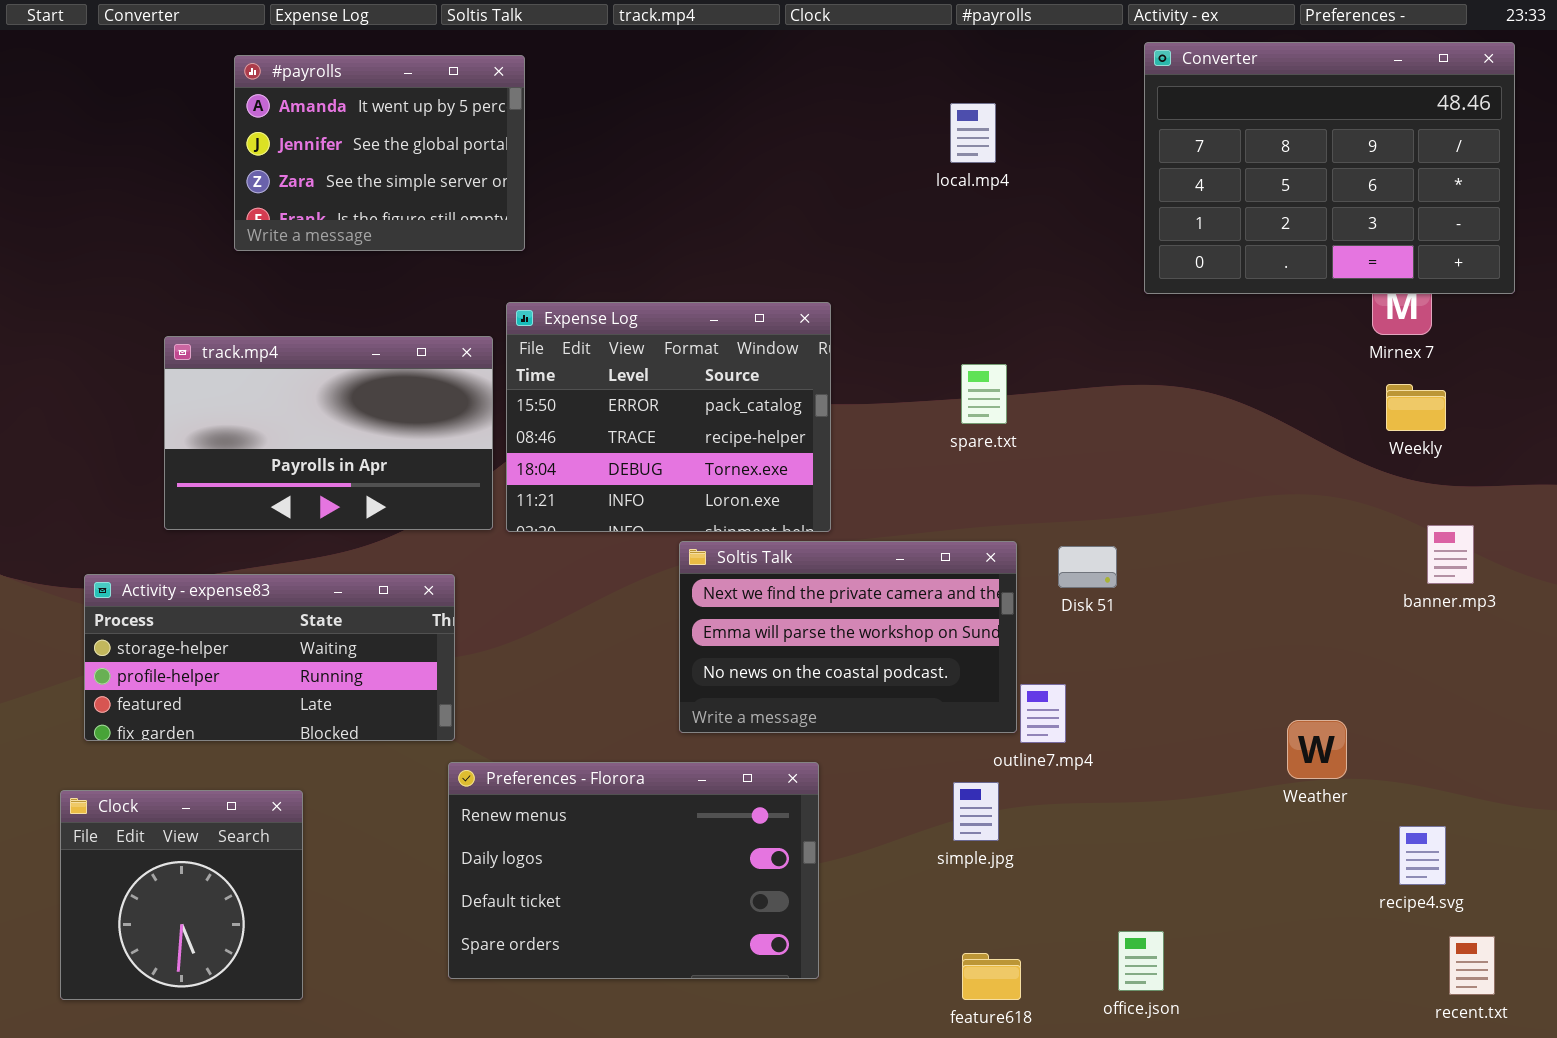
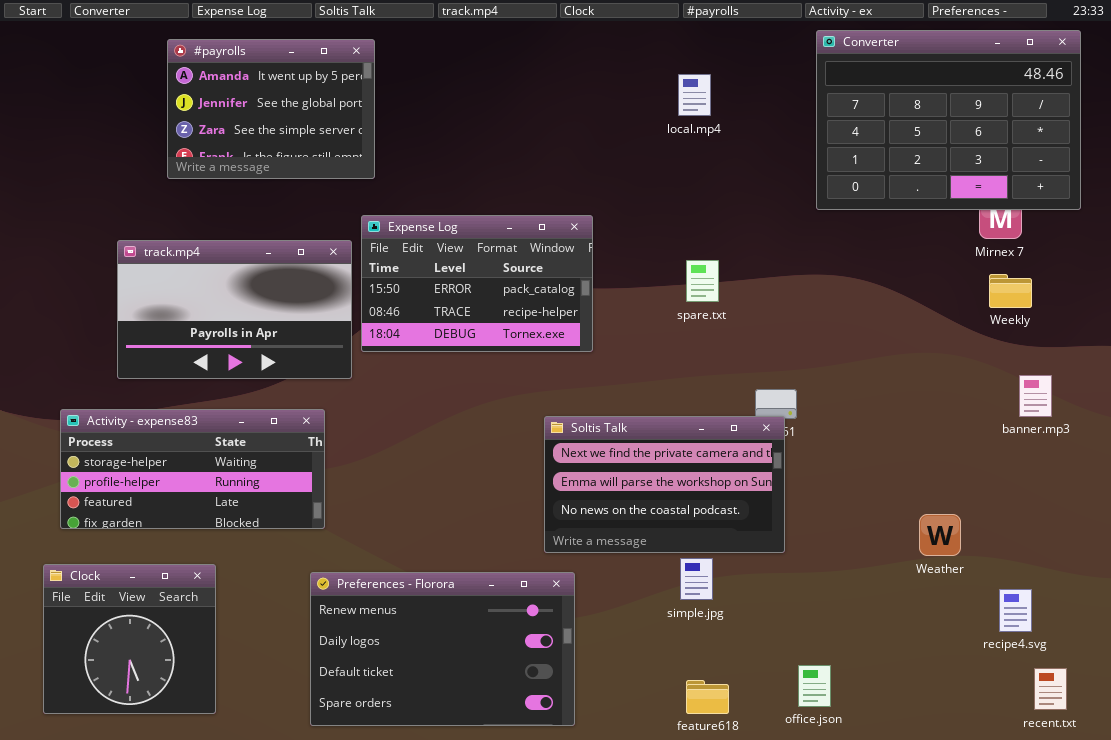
Expense Log: [506,302,831,532] -> [361,215,593,352], resized
Soltis Talk: [679,541,1017,733] -> [544,416,785,553], moved
Preferences - Florora: [448,762,819,979] -> [310,572,575,726], moved

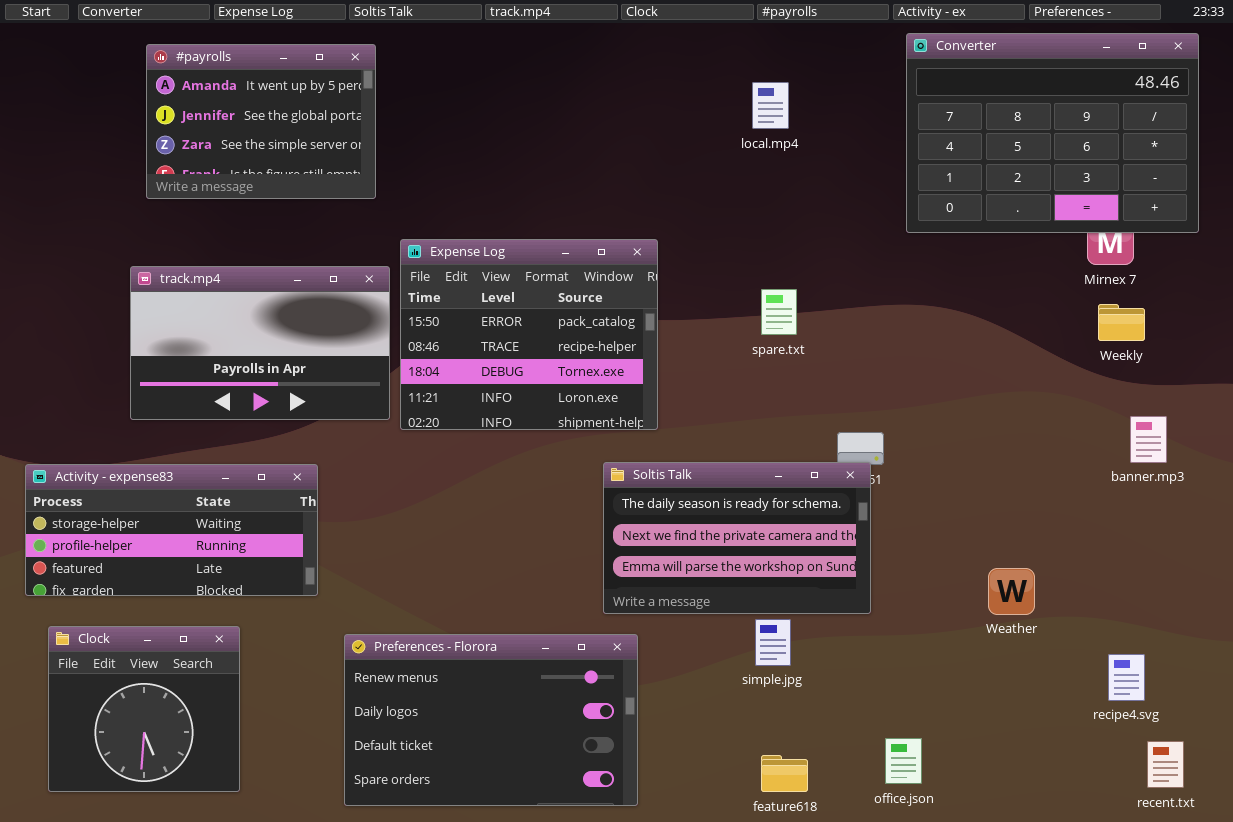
#payrolls: [167,39,375,179] -> [146,44,376,199], moved
Expense Log: [361,215,593,352] -> [400,239,658,430], resized
Activity - expense83: [60,409,325,529] -> [25,464,318,596], moved
Soltis Talk: [544,416,785,553] -> [603,462,871,614], scrolled up 1 row
Weather: [919,514,961,556] -> [988,568,1035,615], moved

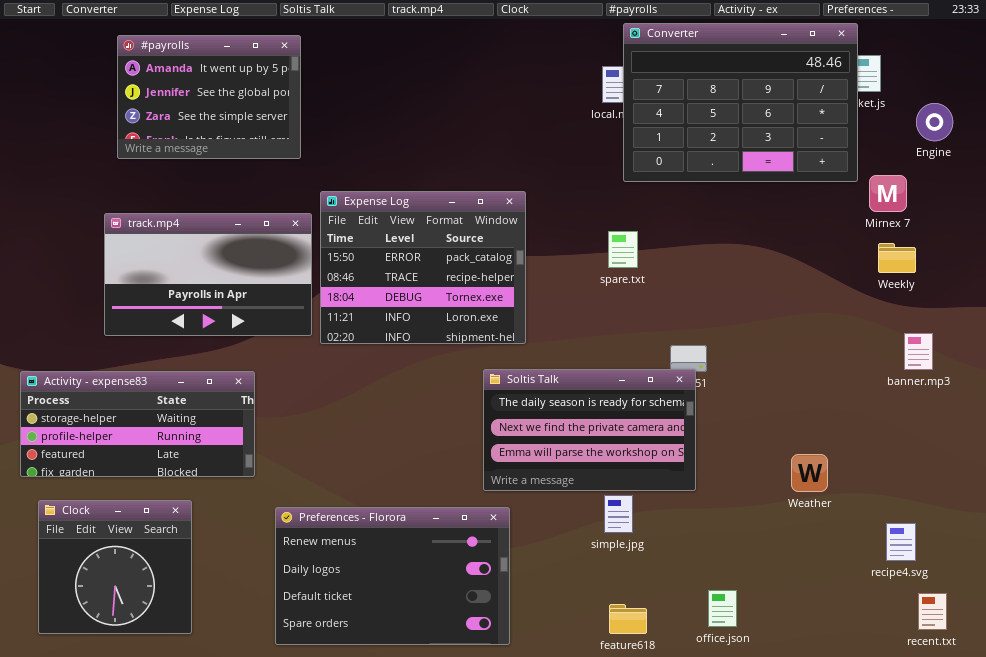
Converter: [906,33,1199,233] -> [623,23,858,182], moved

